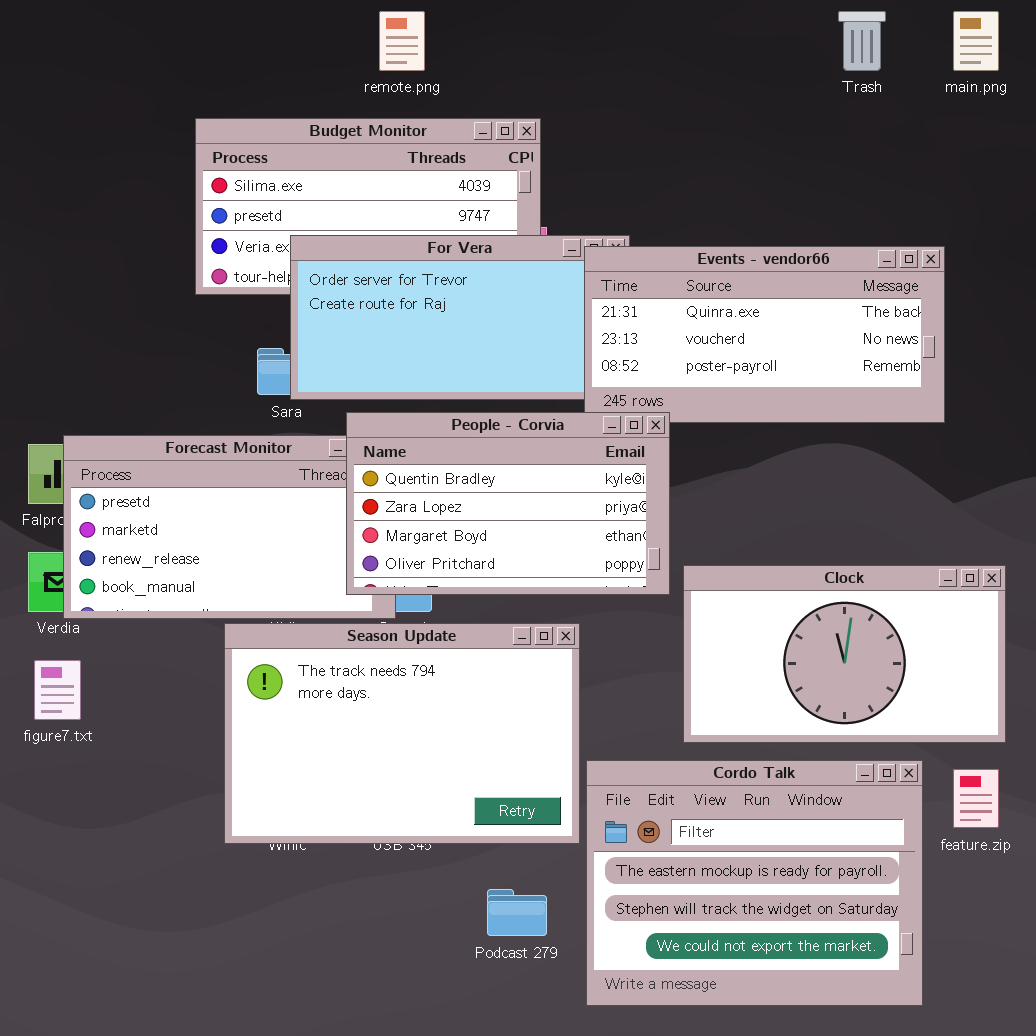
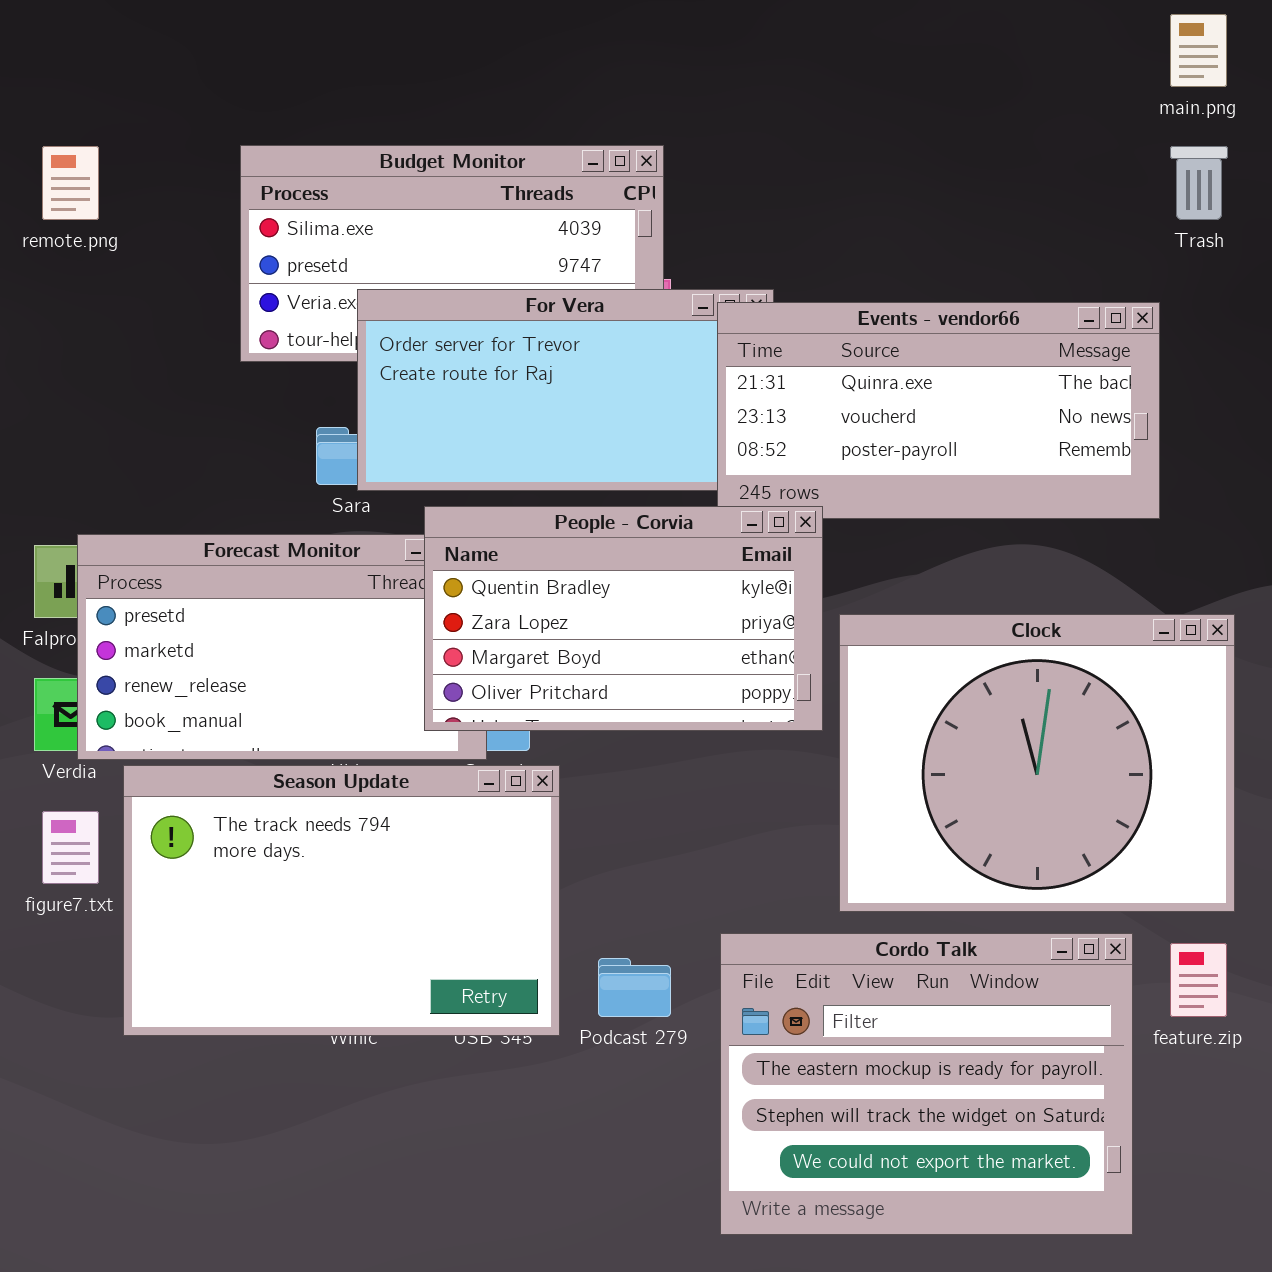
remote.png: [379,11,425,71] -> [42,146,99,220], moved
Trash: [838,11,886,71] -> [1170,146,1228,220], moved
Clock: [683,565,1006,743] -> [839,614,1235,912], resized
Season Update: [224,623,580,844] -> [123,765,560,1036], moved
Podcast 279: [487,889,547,936] -> [598,958,671,1017], moved

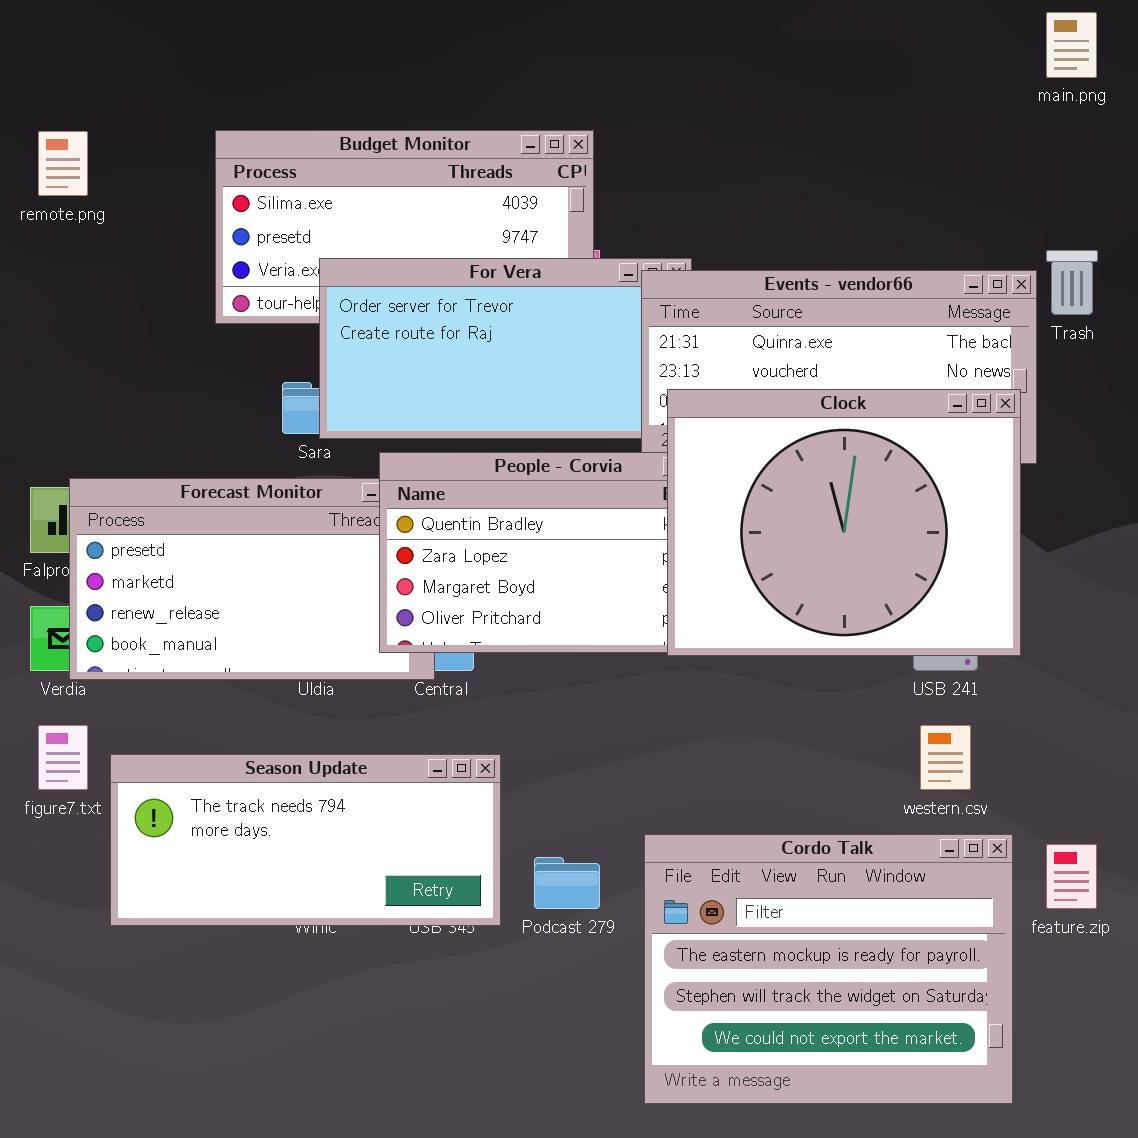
Trash: [1170,146,1228,220] -> [1046,250,1098,315], moved
Clock: [839,614,1235,912] -> [667,389,1021,656], moved
Season Update: [123,765,560,1036] -> [110,754,501,926], resized

